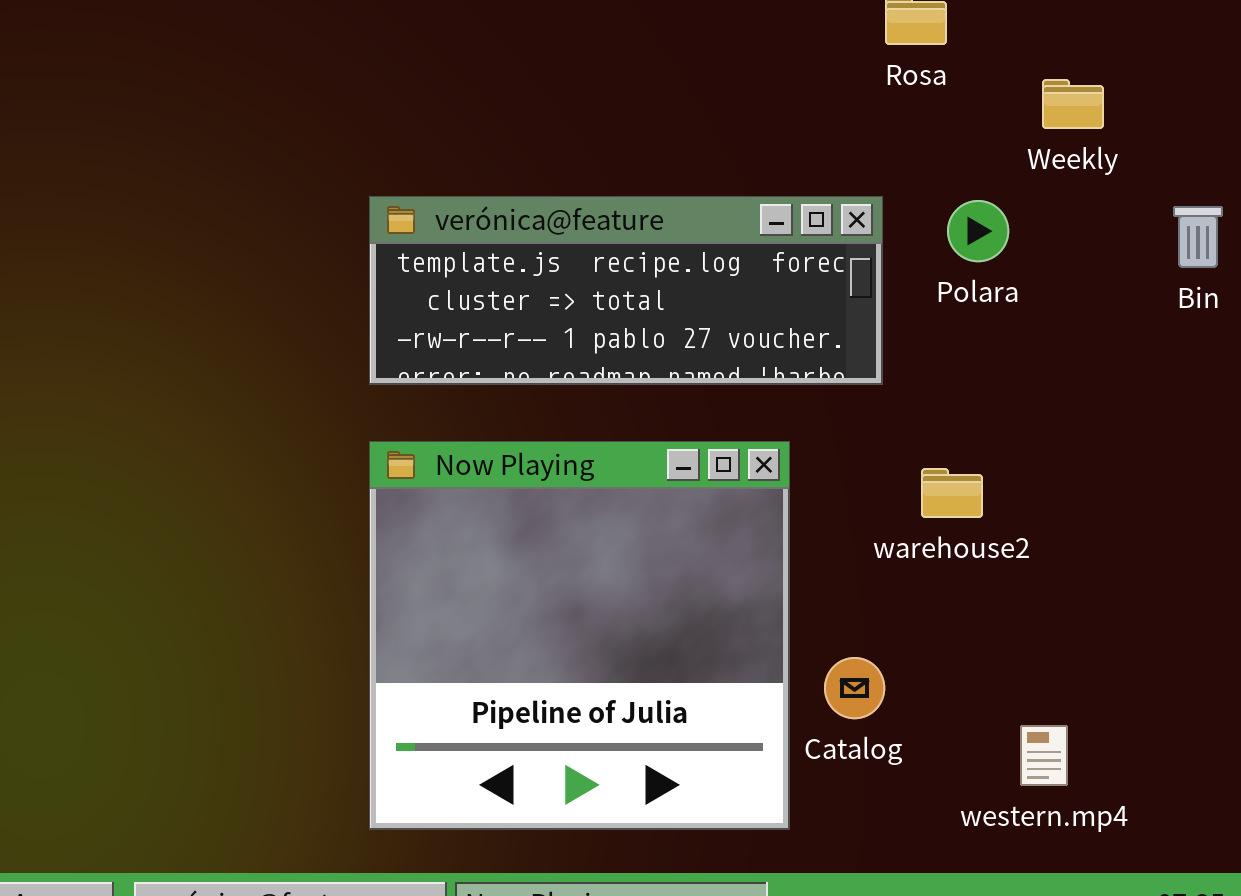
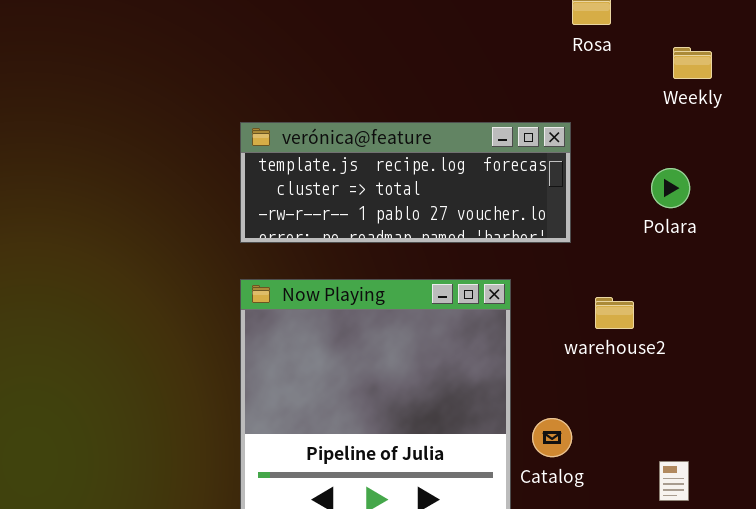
Polara: [947,200,1009,262] -> [651,168,690,208], moved

